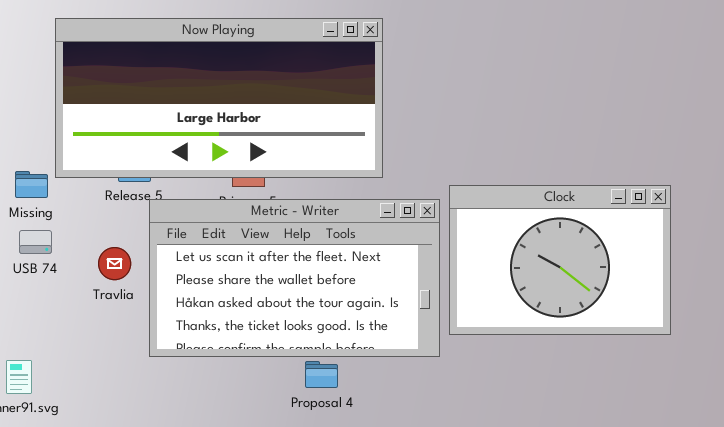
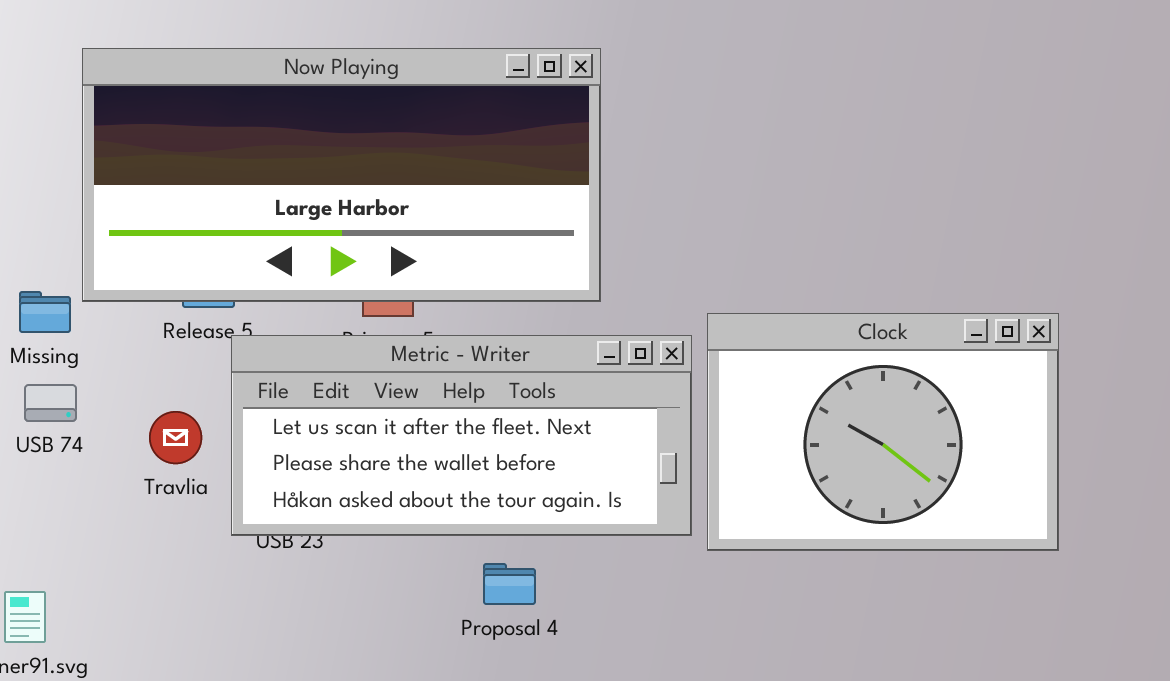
Metric - Writer: [149,199,440,357] -> [231,335,692,536], resized
Proposal 4: [305,361,338,388] -> [483,563,536,605], moved

